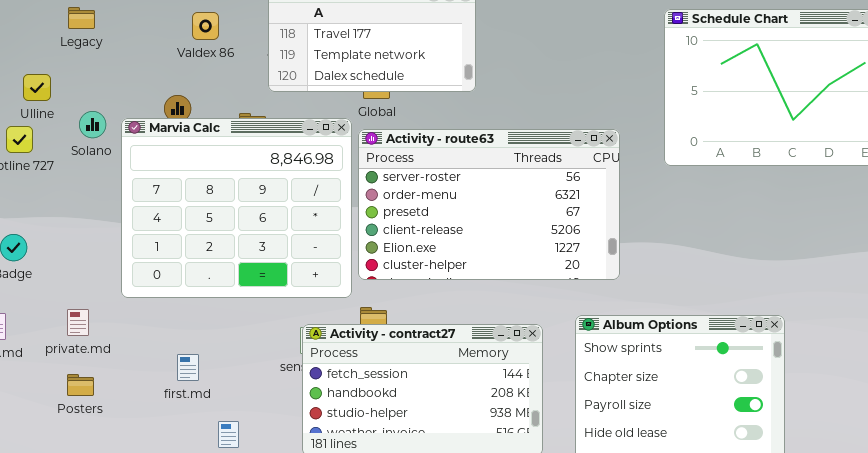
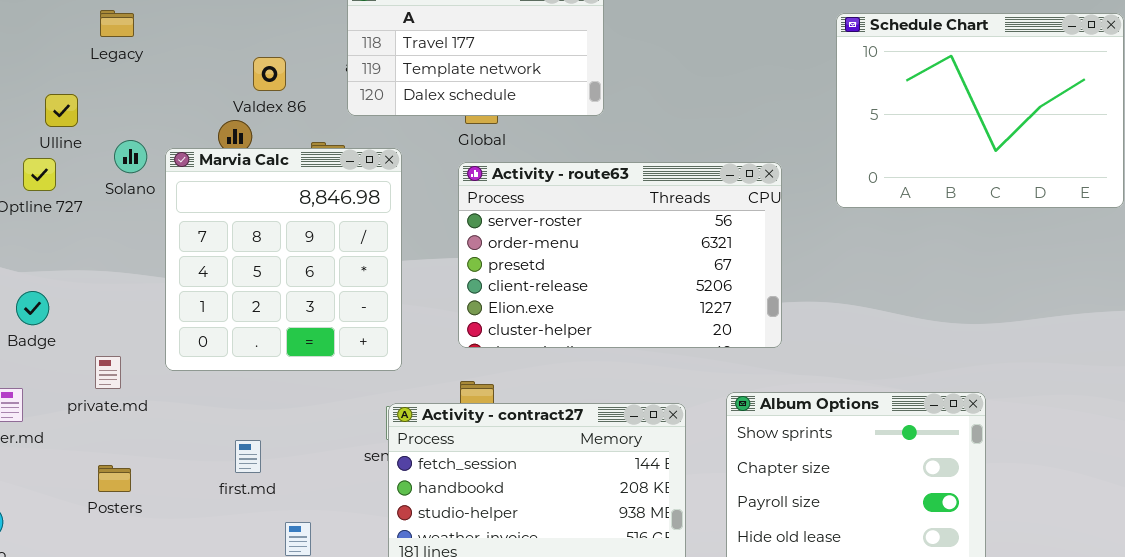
Valdex 86: [192,12,219,40] -> [253,57,286,91], moved
Marvia Calc: [121,118,352,298] -> [165,148,402,371], resized
private.md: [67,309,89,336] -> [95,356,121,389], moved

